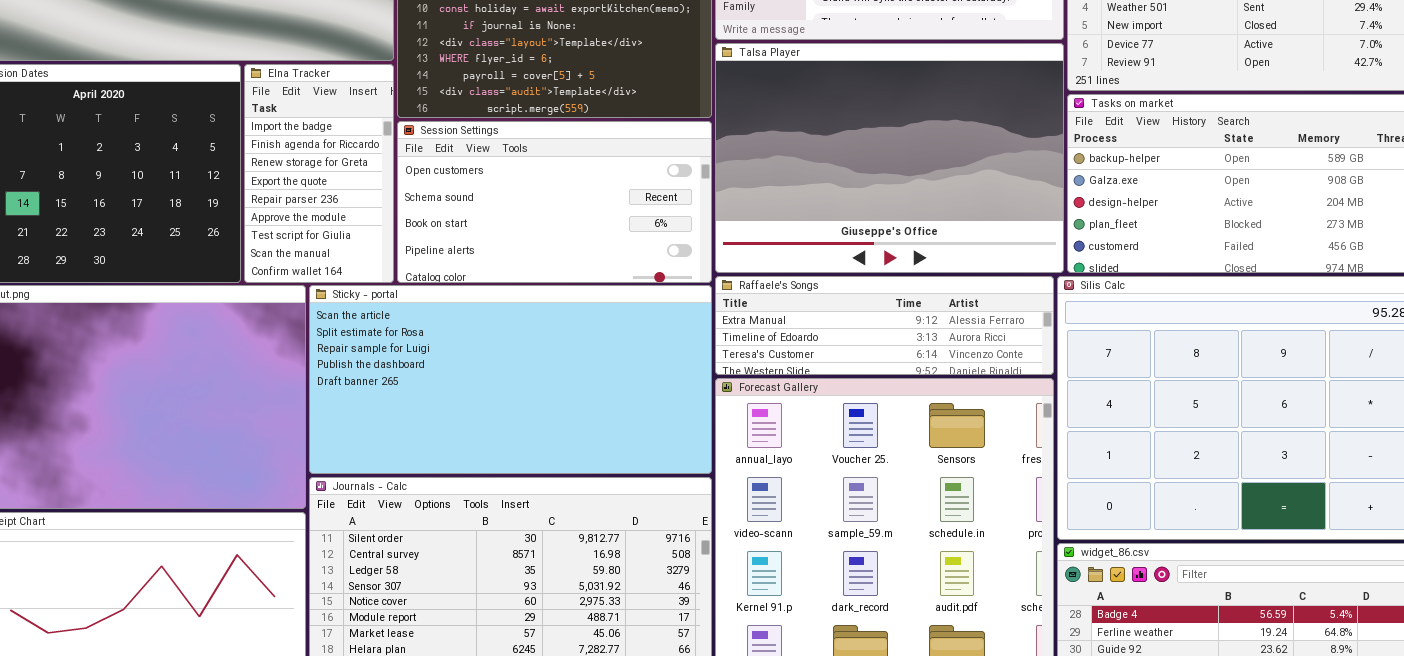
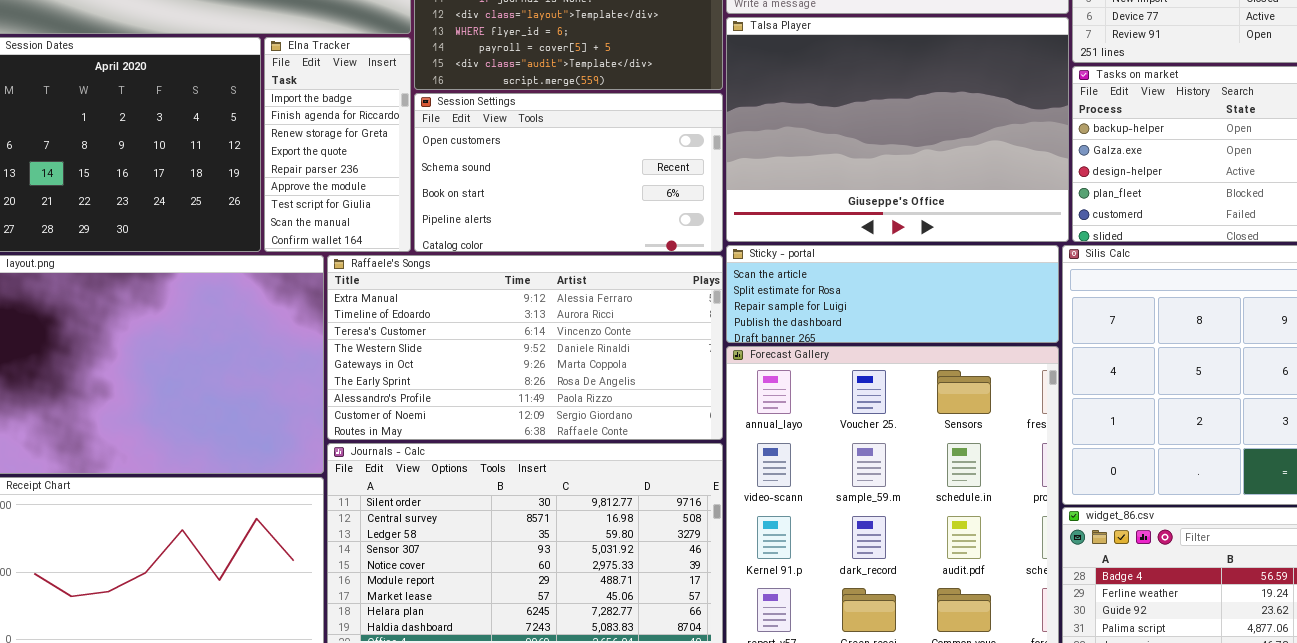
Raffaele's Songs: [715,276,1054,375] -> [327,255,723,440], moved, resized
Sticky - portal: [309,285,712,474] -> [726,245,1059,343], moved, resized

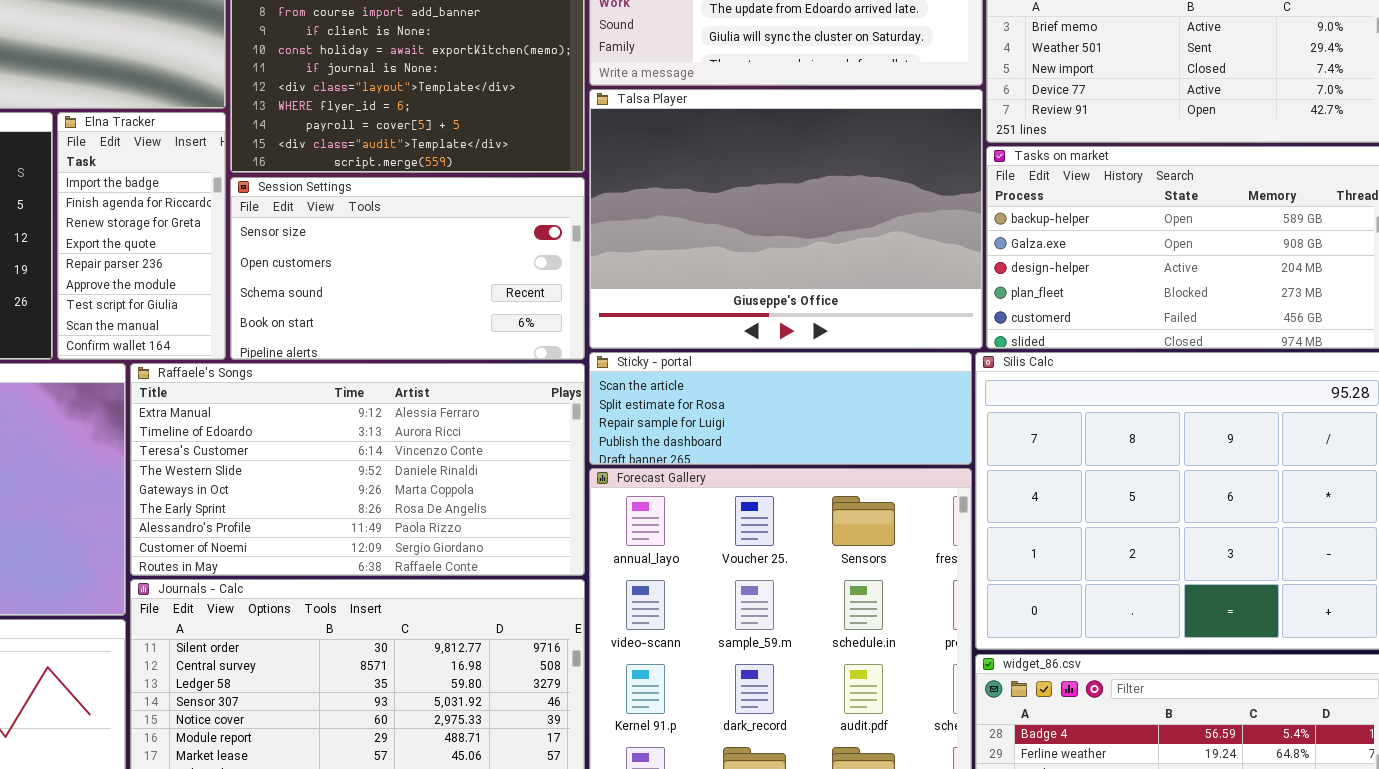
Session Settings: [414,93,723,252] -> [230,177,585,360], scrolled up 1 row

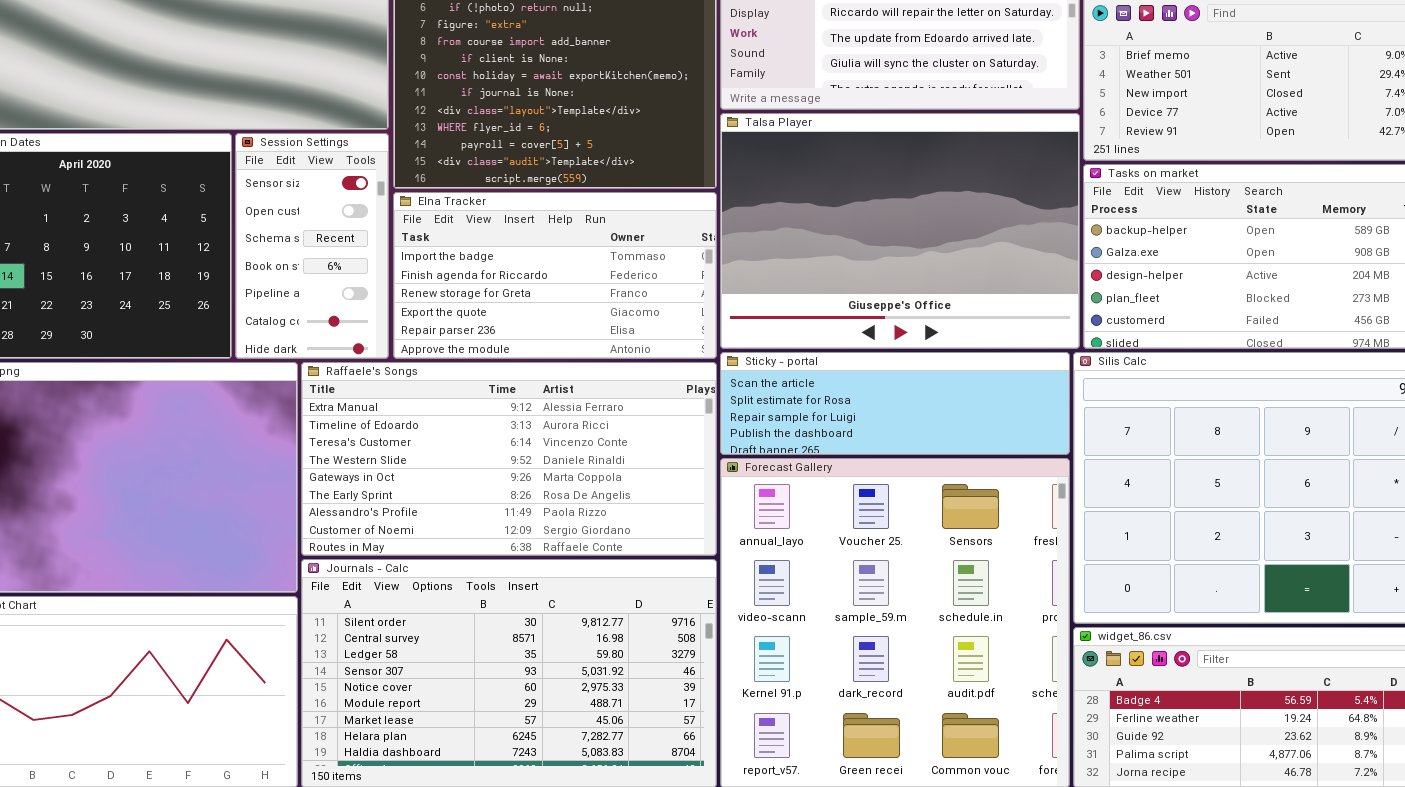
Elna Tracker: [57,112,226,360] -> [393,192,717,359], moved, resized
Session Settings: [230,177,585,360] -> [235,133,389,359], moved, resized

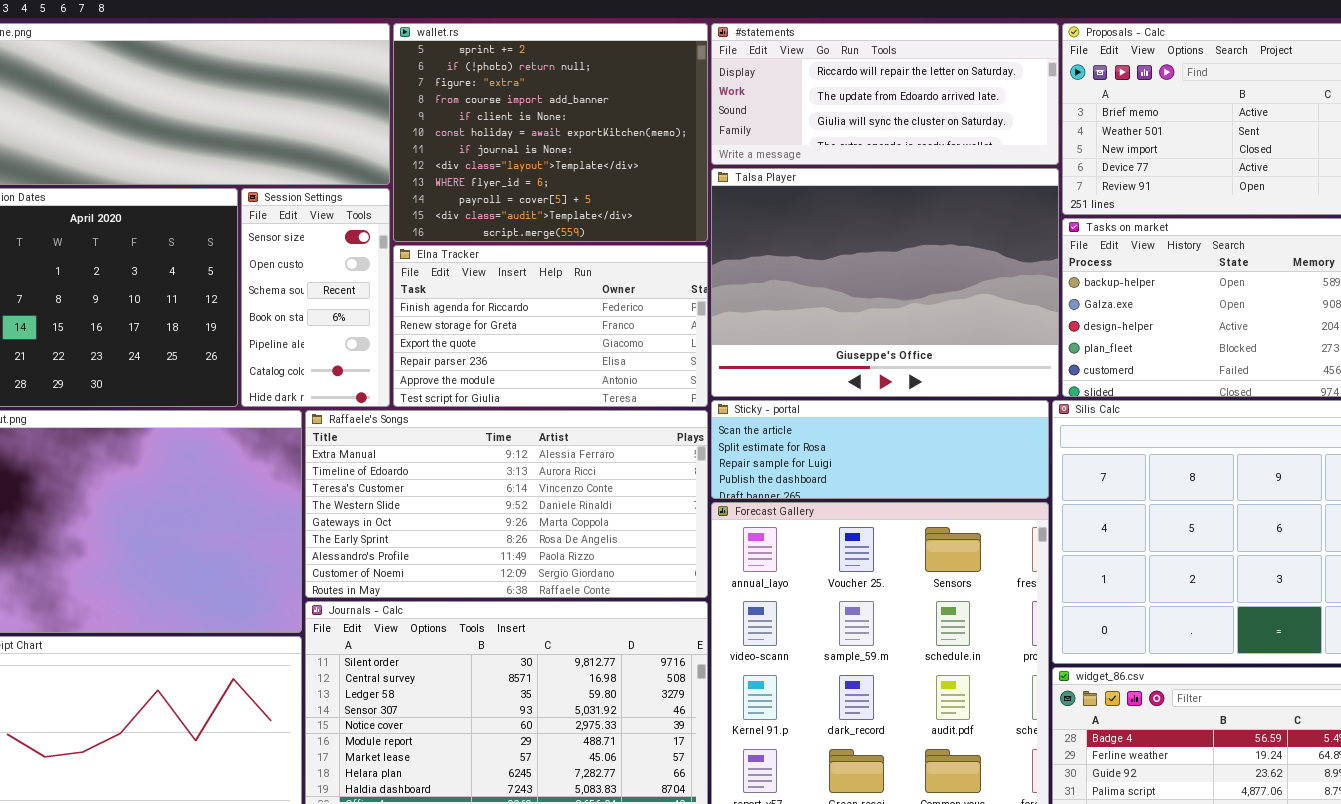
Elna Tracker: [393,192,717,359] -> [393,245,708,407], scrolled down 1 row

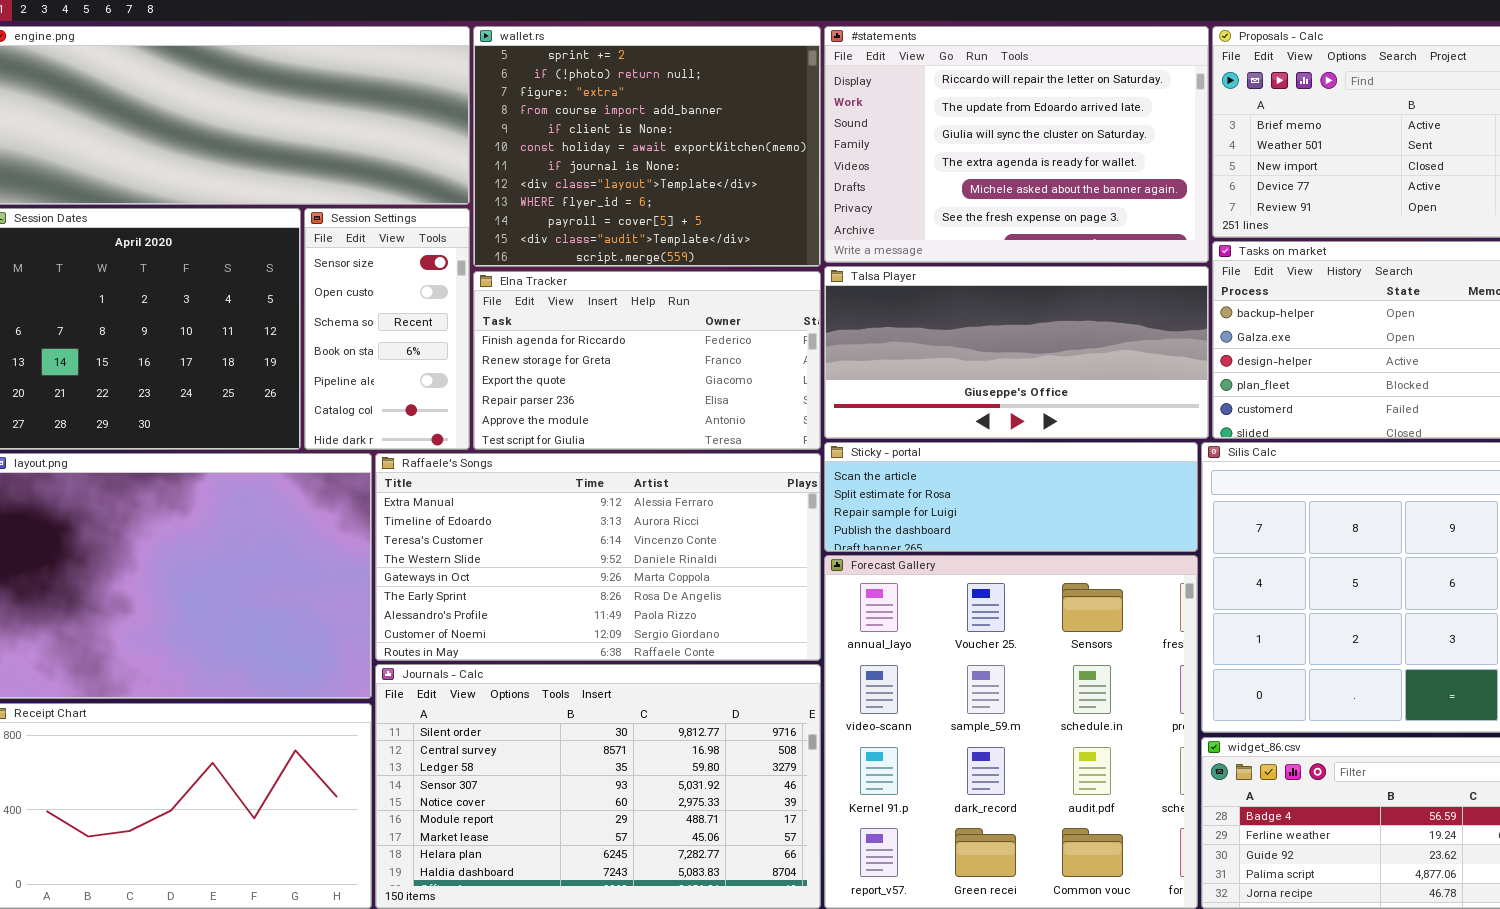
#statements: [711,23,1059,165] -> [824,26,1209,263], resized
Talsa Player: [711,168,1059,397] -> [824,266,1209,439], resized

